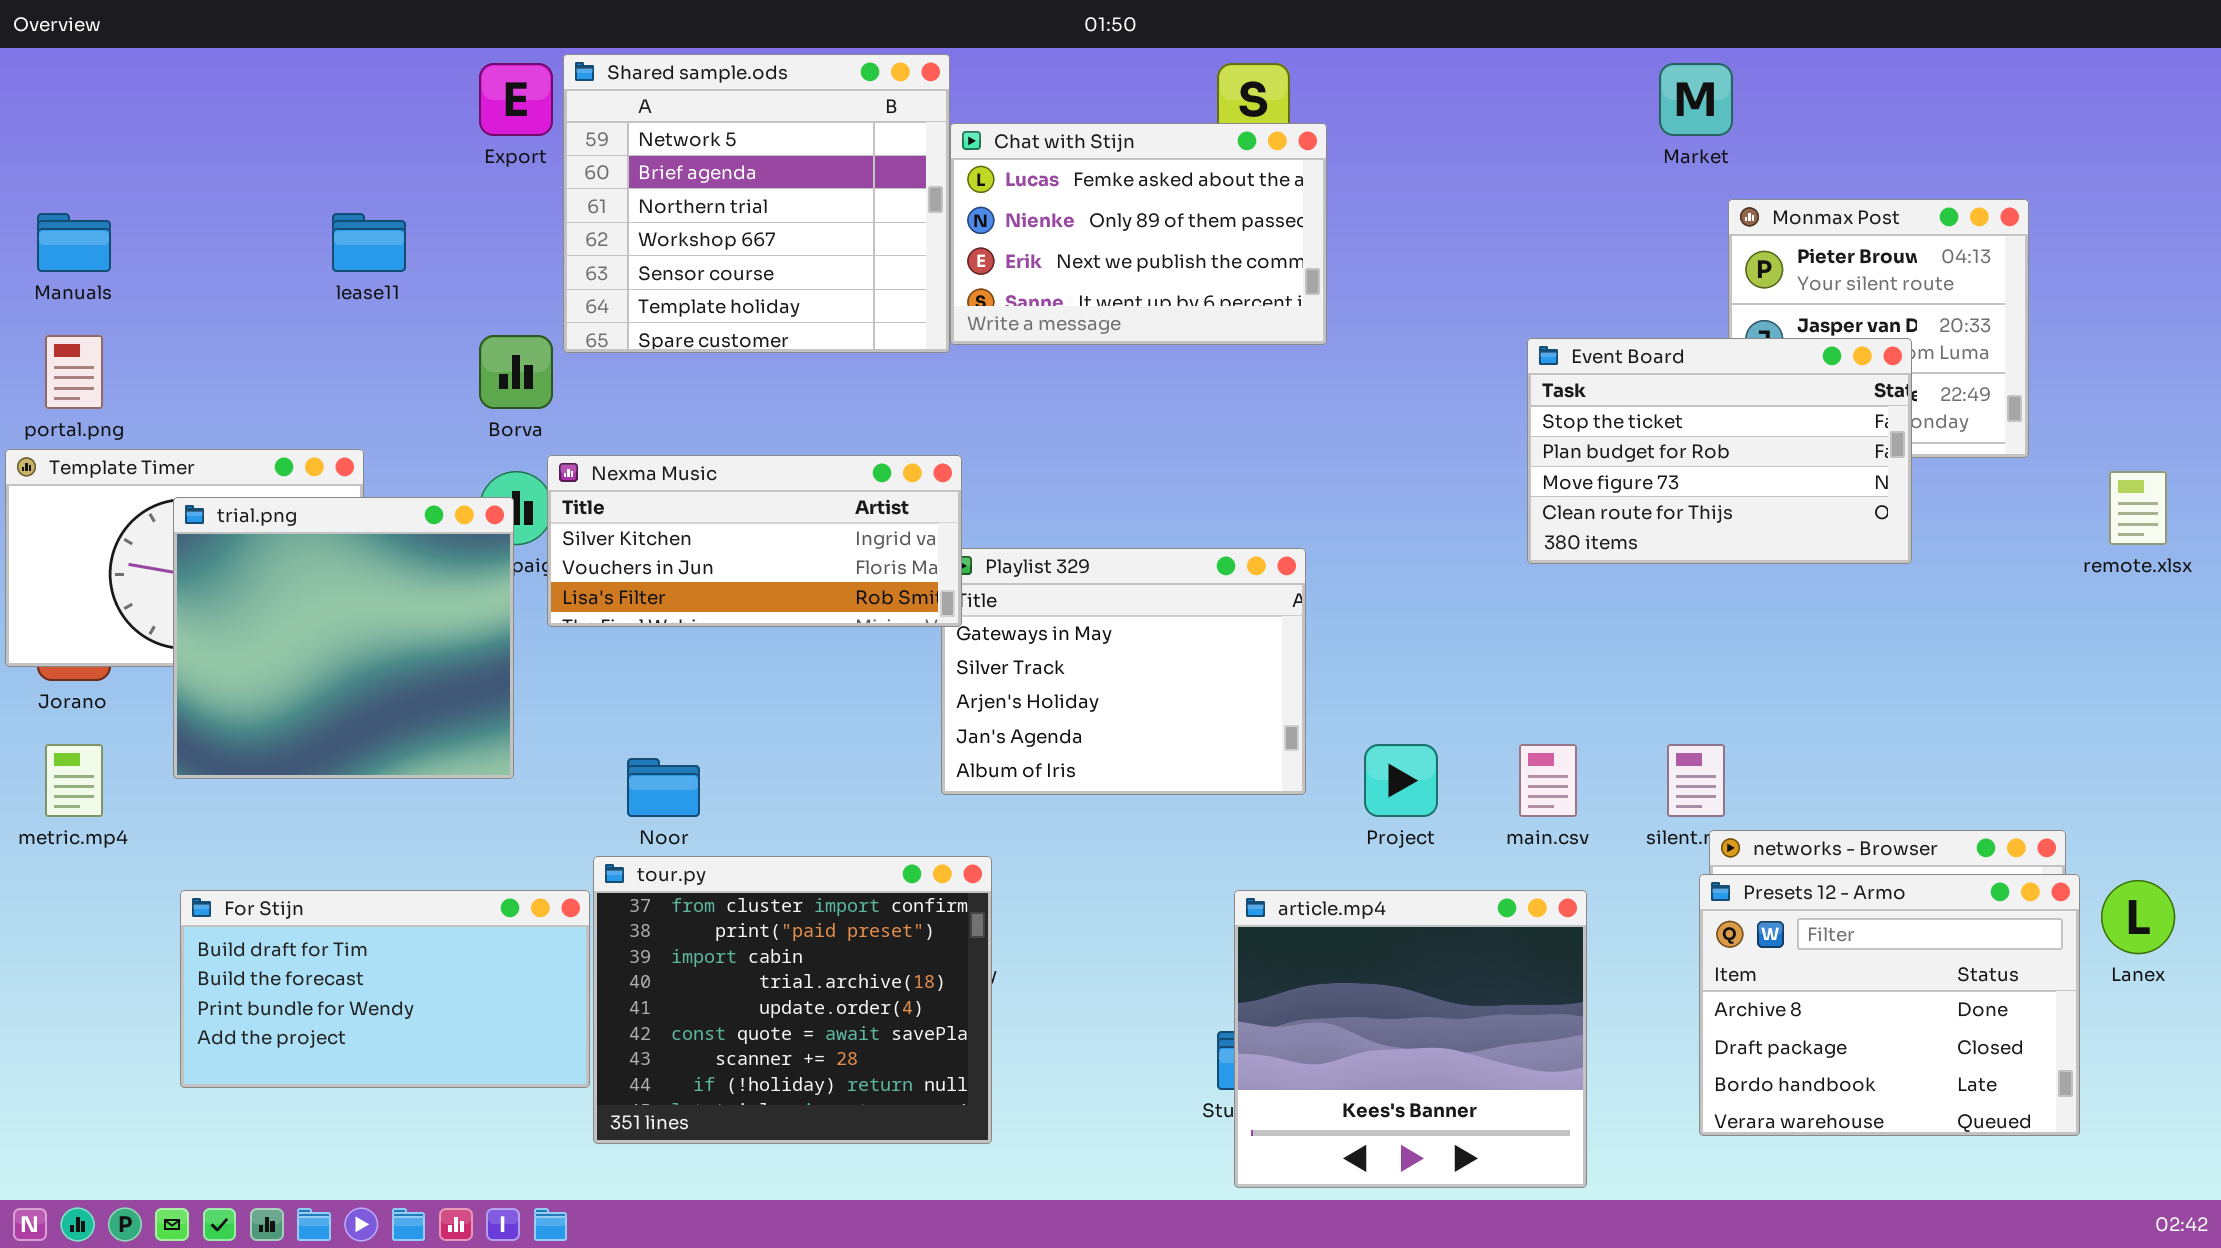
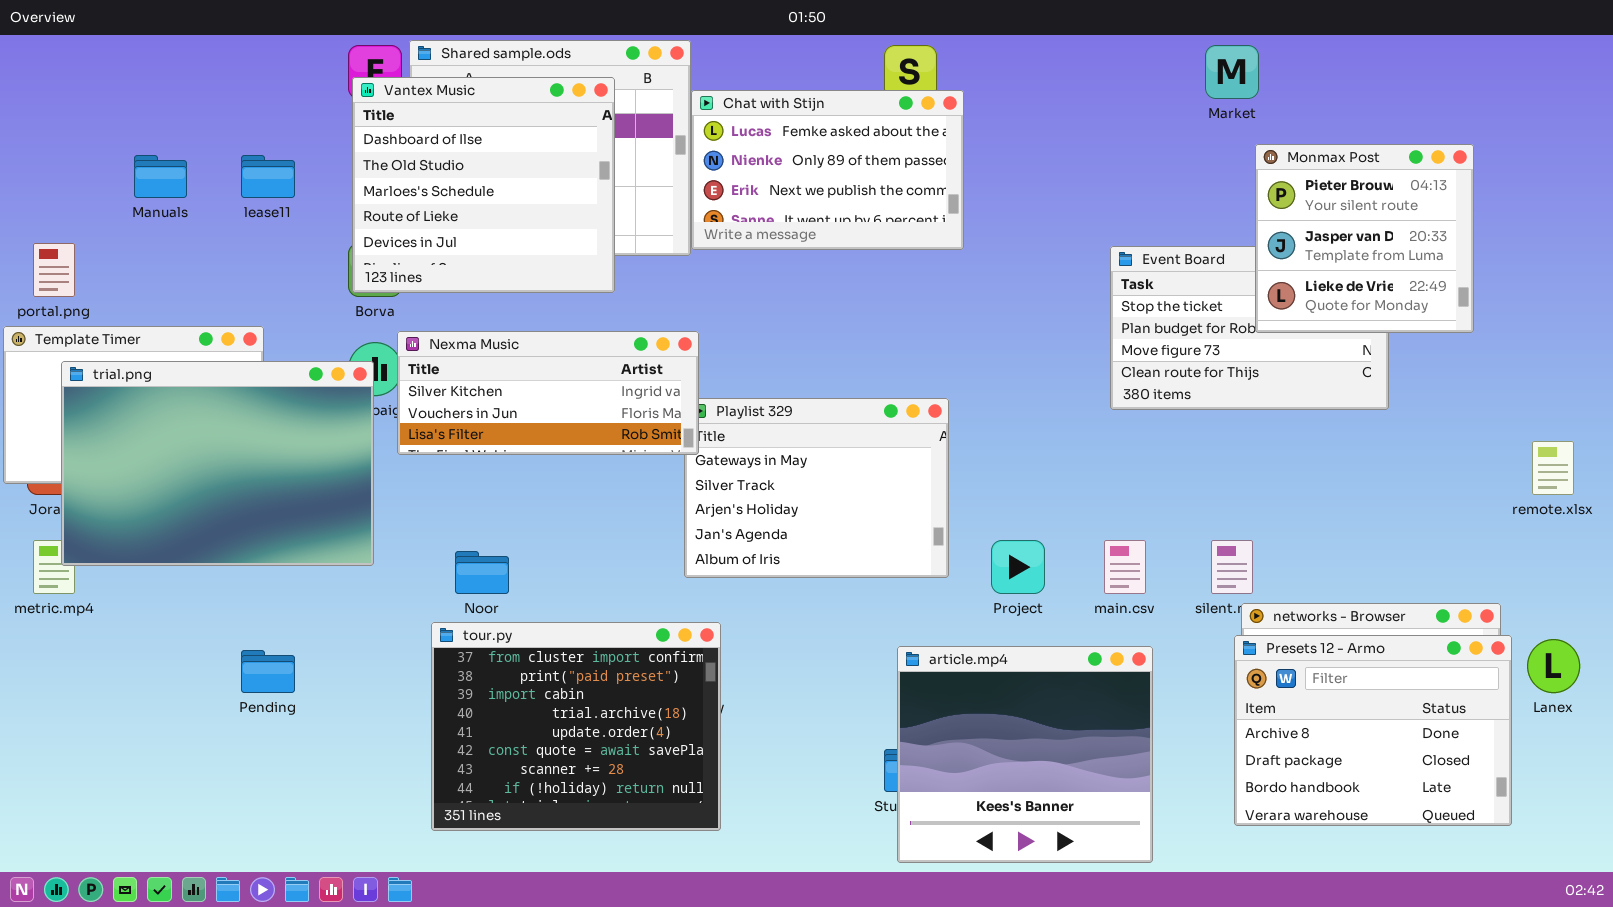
Vantex Music: none -> [352,77,615,293], opened
Monmax Post: [1728,199,2029,458] -> [1255,144,1474,333], raised
Manuals: [37,213,111,272] -> [134,155,187,198], moved
remote.xlsx: [2109,471,2167,545] -> [1532,441,1574,495], moved
trial.png: [173,497,514,779] -> [61,361,374,566], resized
For Stijn: [180,890,590,1088] -> none, closed

